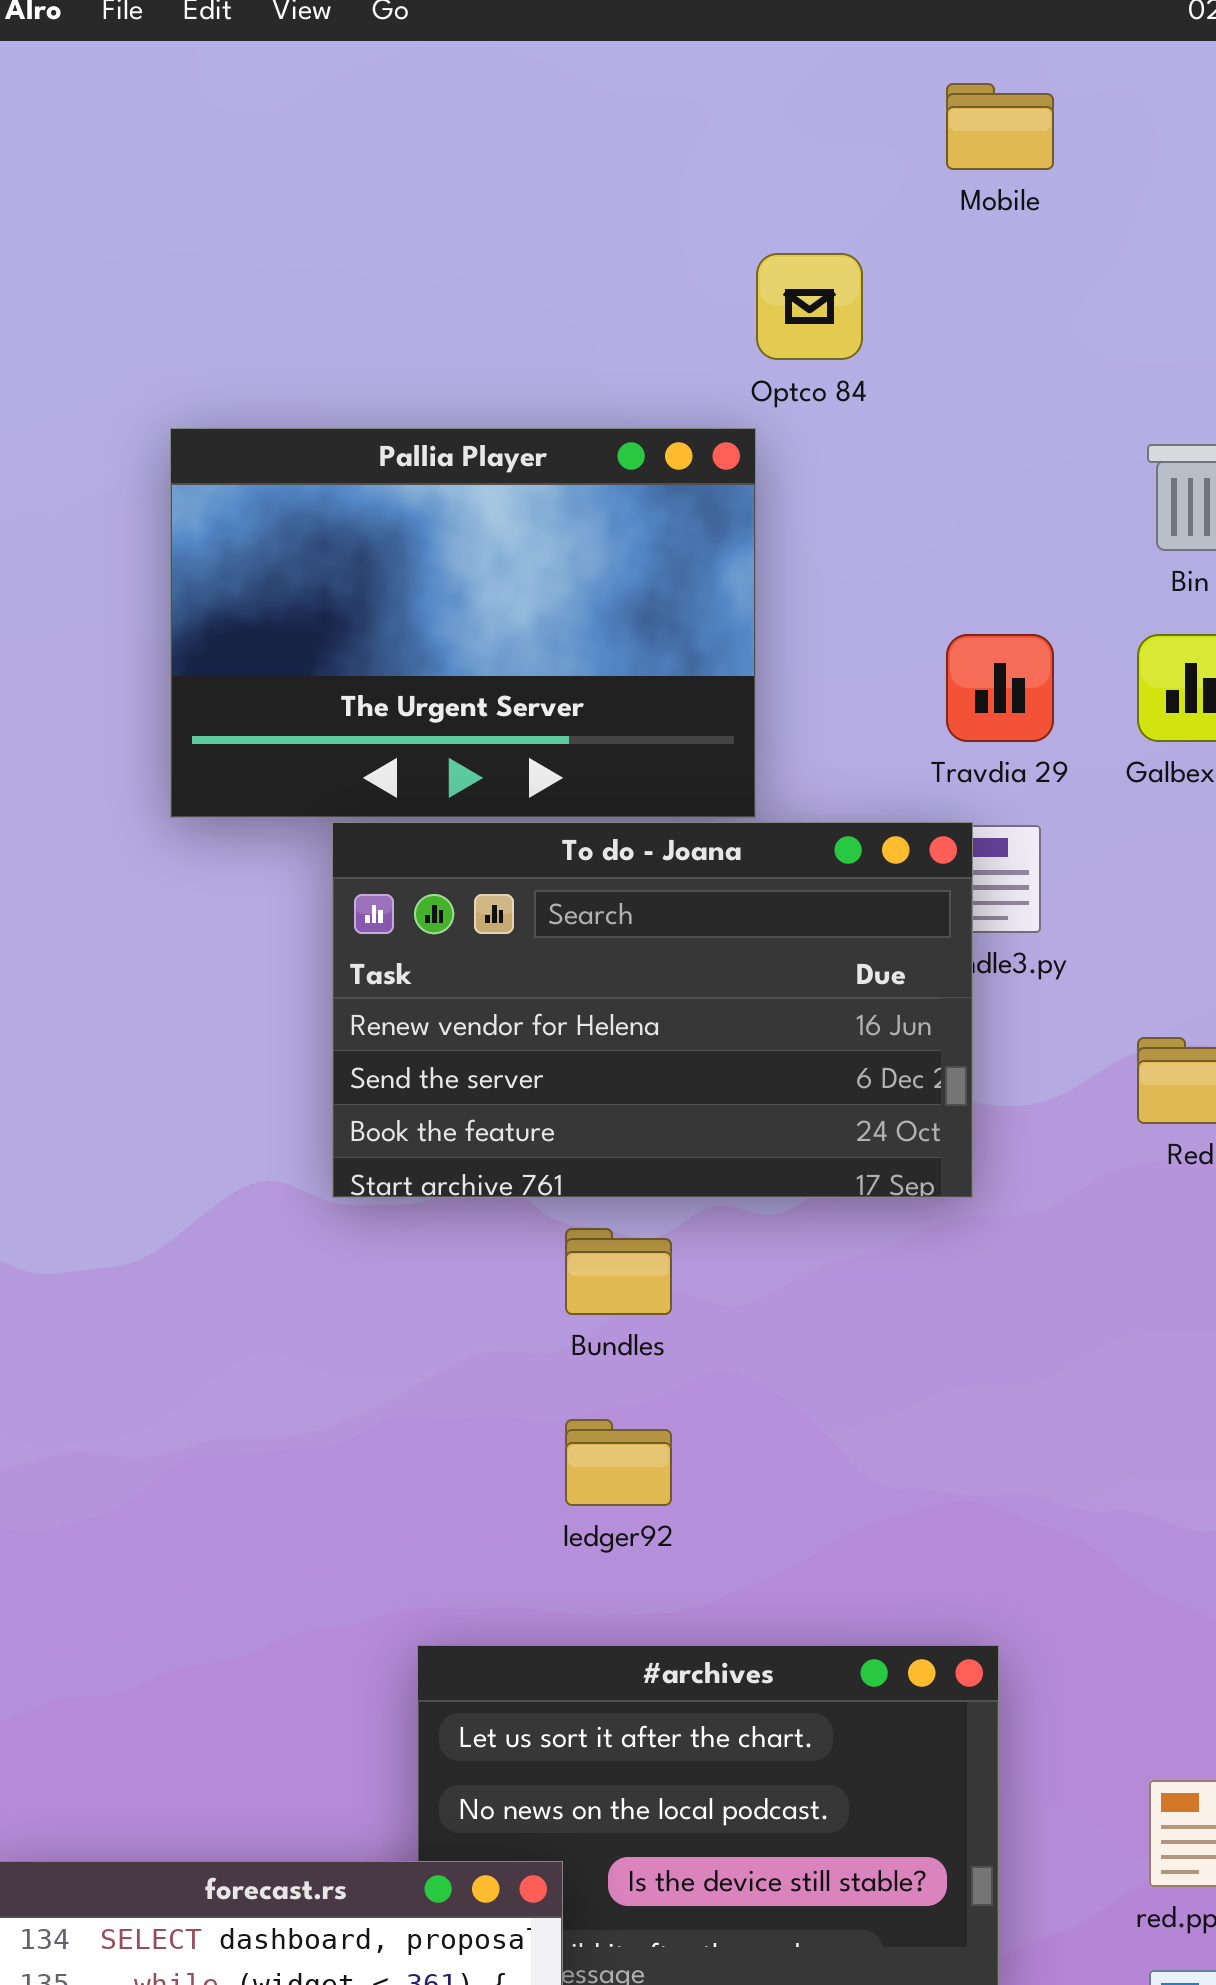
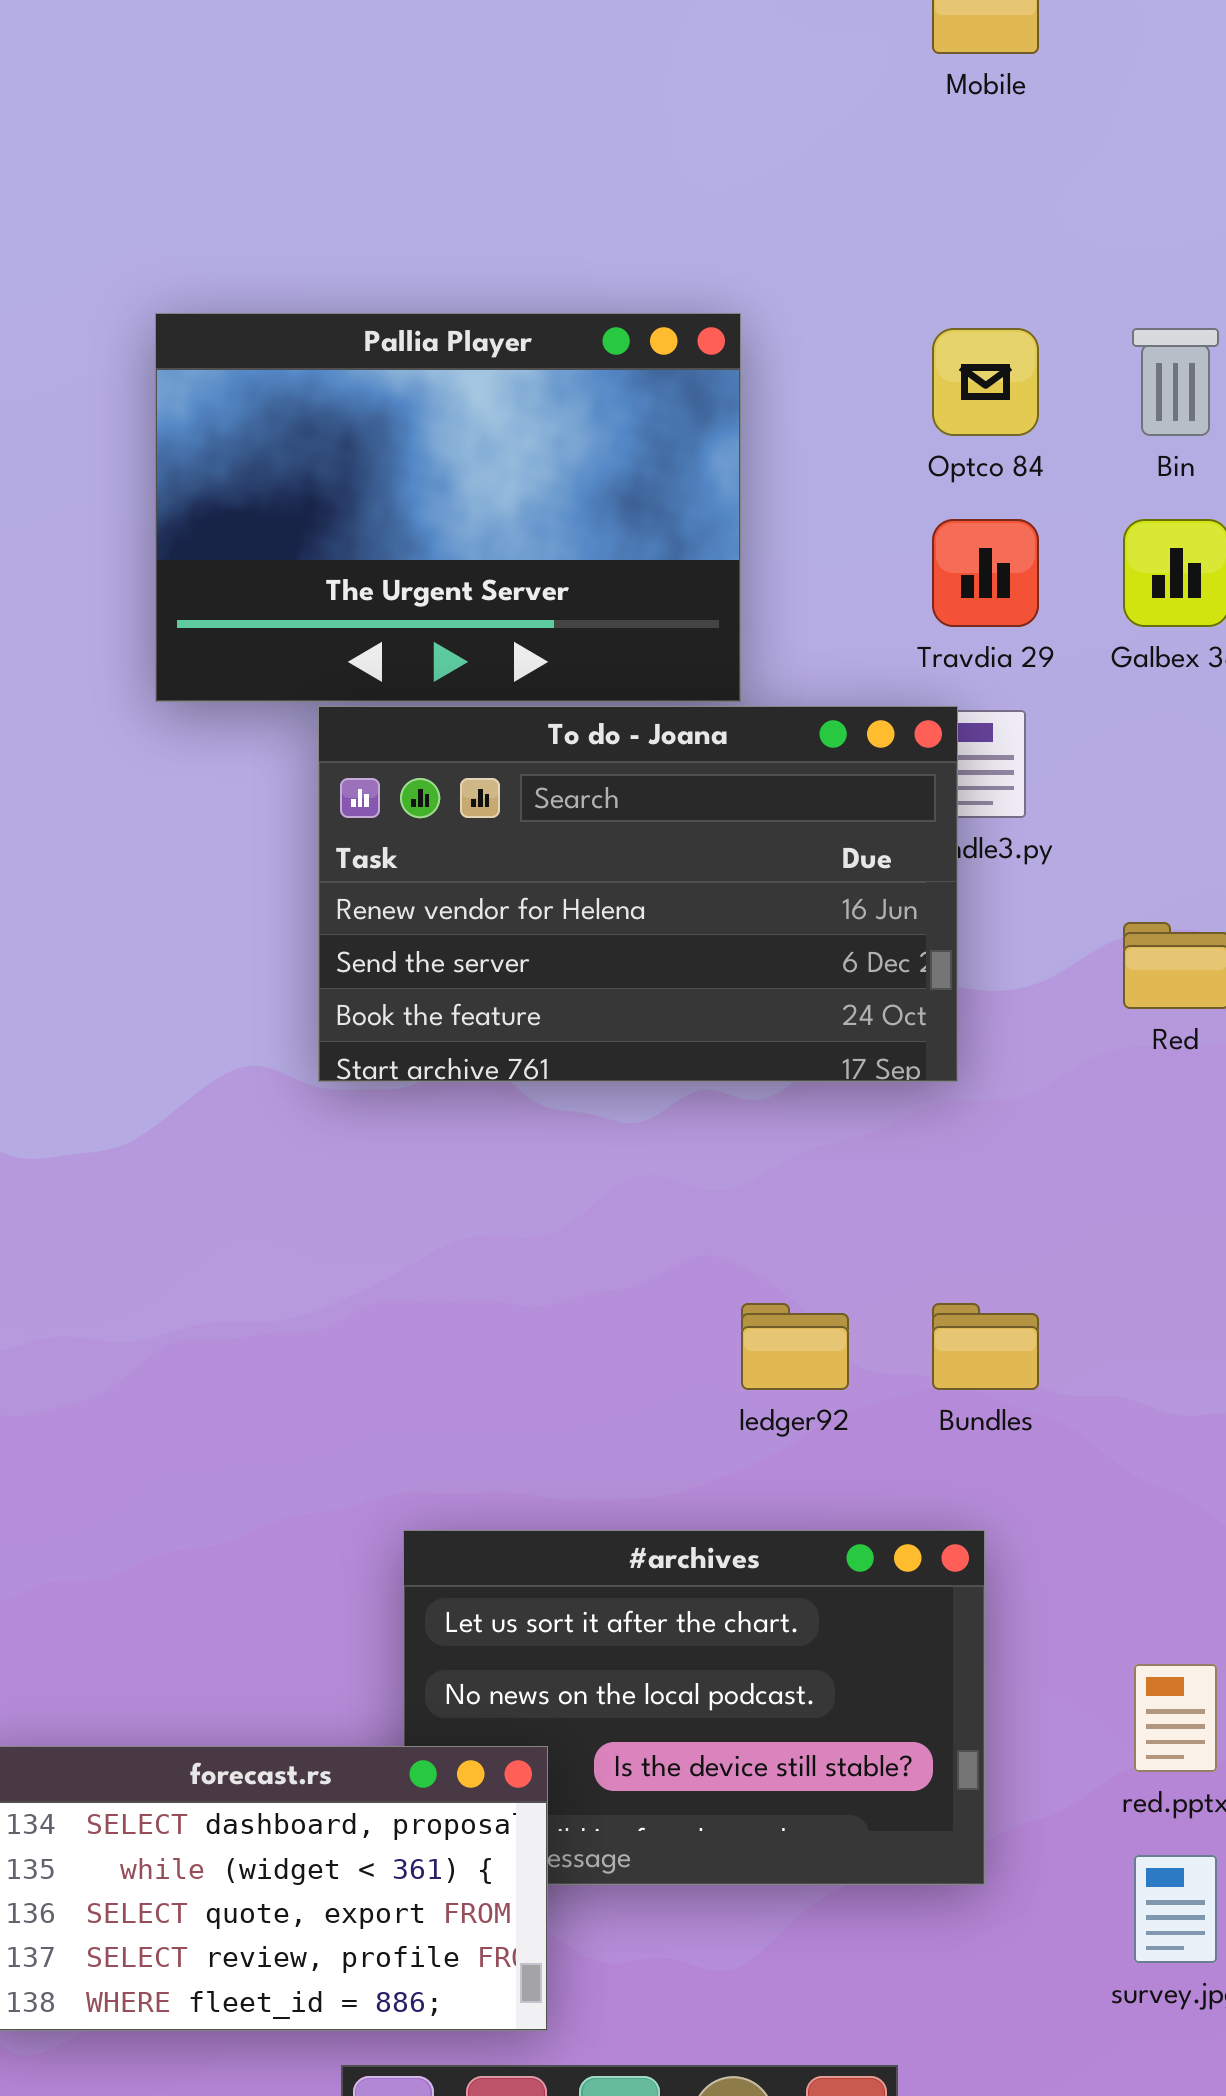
Optco 84: [756,253,863,360] -> [932,328,1039,436], moved
Bundles: [565,1228,672,1315] -> [932,1303,1039,1390], moved
ledger92: [565,1419,672,1506] -> [741,1303,849,1390], moved

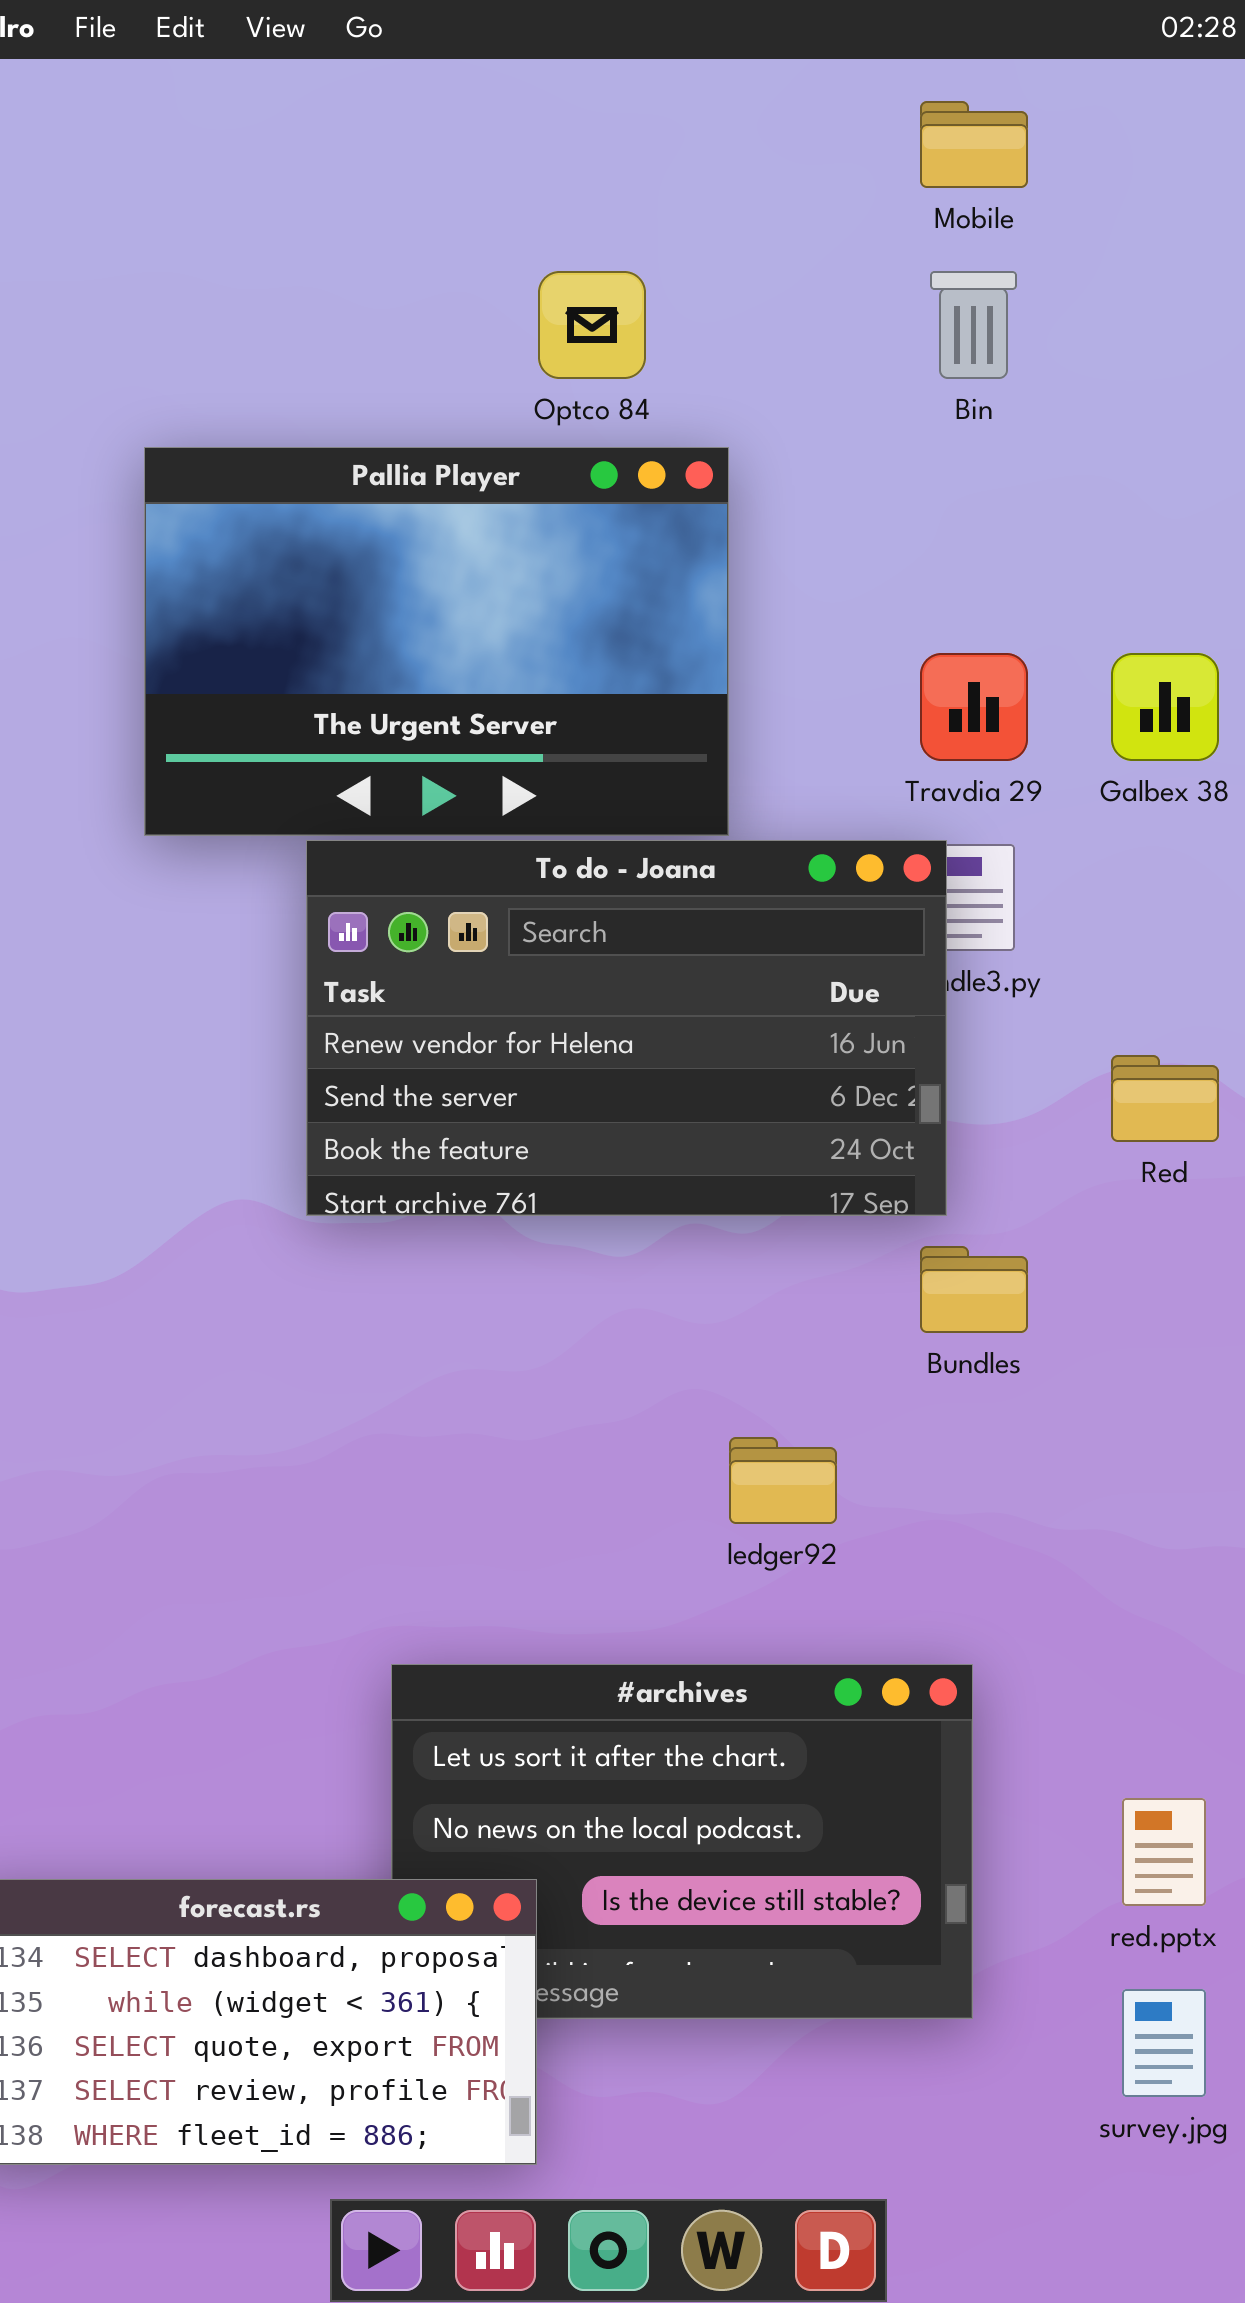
Optco 84: [932,328,1039,436] -> [538,271,646,379], moved
Bin: [1132,328,1219,436] -> [930,271,1017,379], moved
Bundles: [932,1303,1039,1390] -> [920,1246,1028,1333], moved

